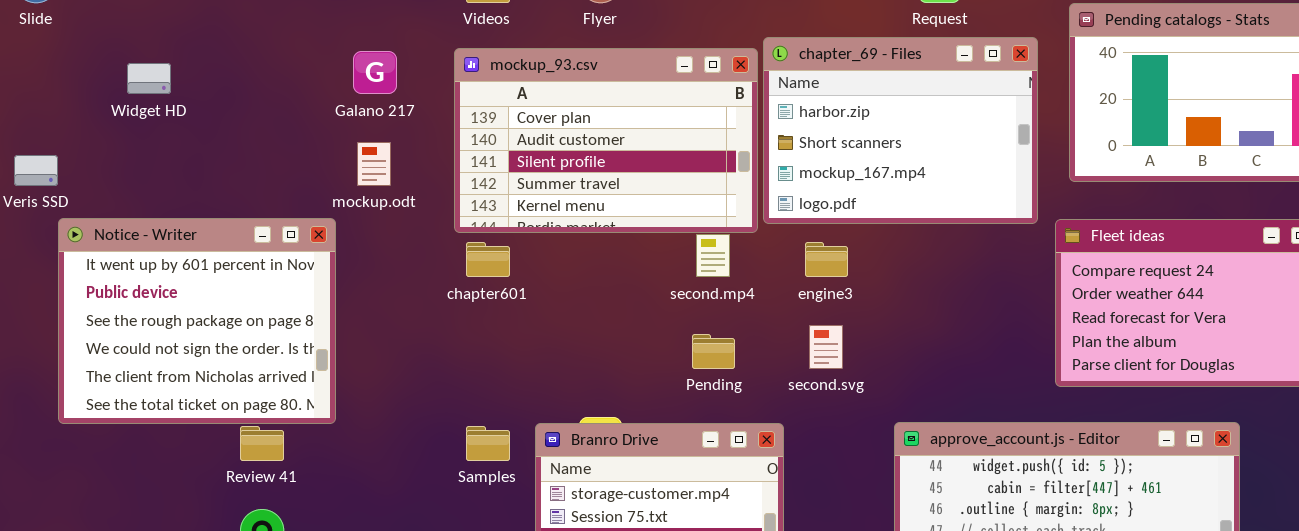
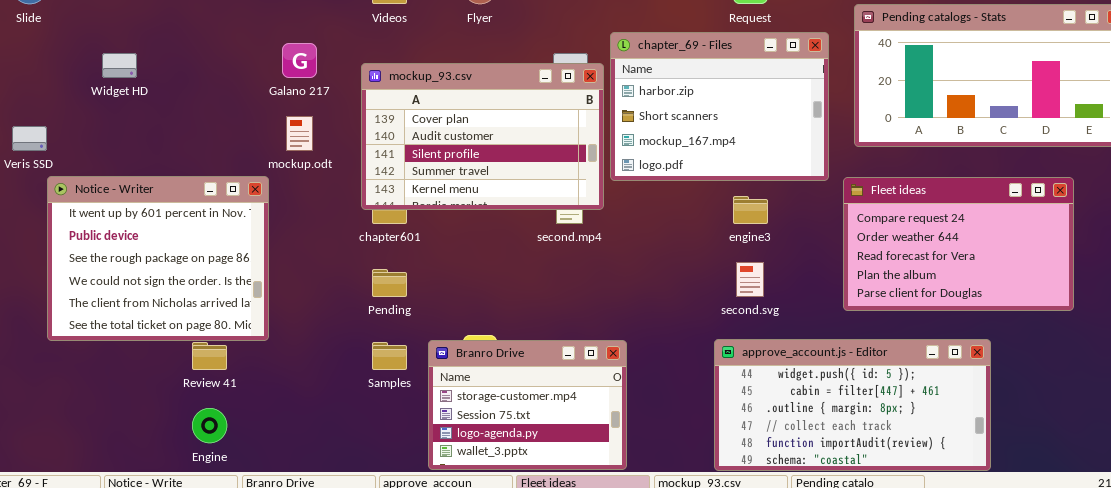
mockup_93.csv: [454,48,758,233] -> [361,63,604,210], moved
engine3: [805,242,848,277] -> [733,196,768,224], moved
second.svg: [809,325,843,369] -> [736,262,764,297], moved
Pending: [692,334,735,369] -> [372,269,407,297], moved

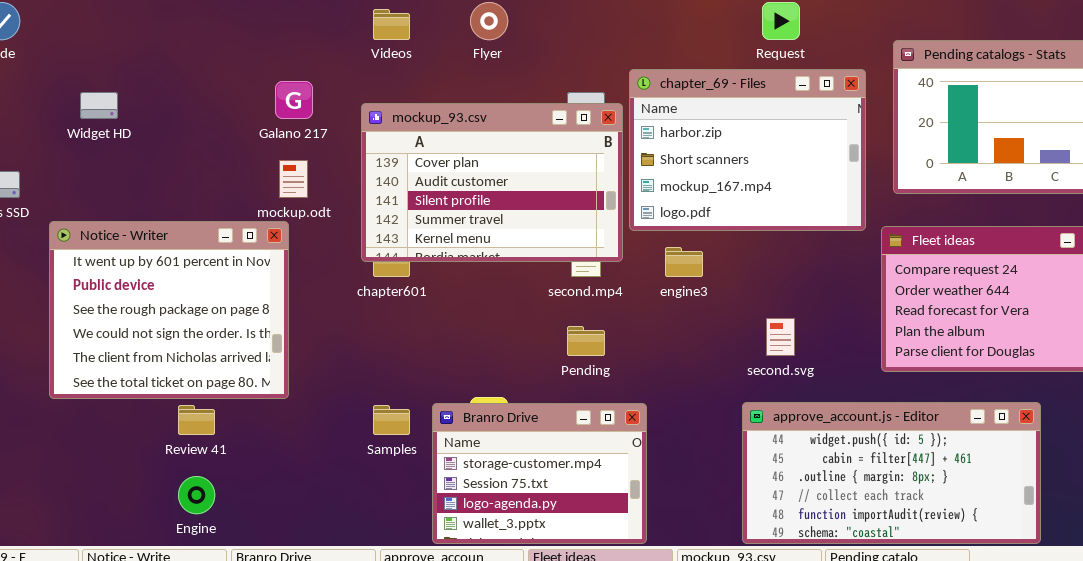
Notice - Writer: [47,176,269,341] -> [49,221,289,399], moved
engine3: [733,196,768,224] -> [665,247,703,277], moved
Pending: [372,269,407,297] -> [567,326,605,356], moved

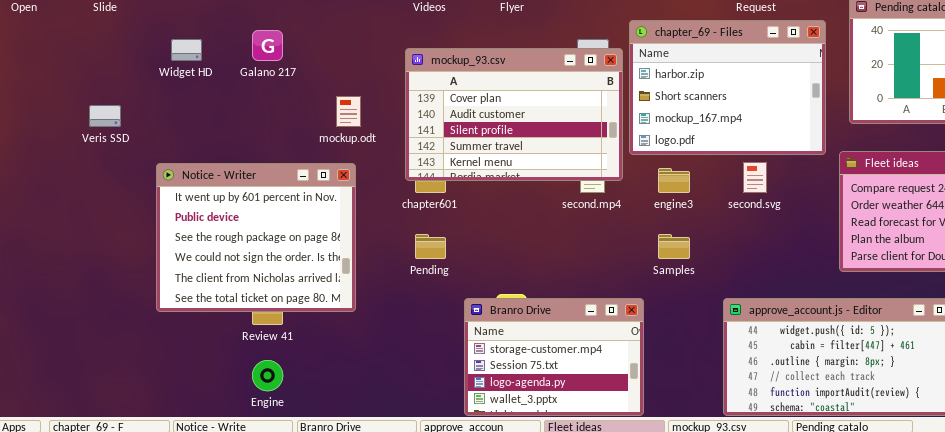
Galano 217: [275,81,313,119] -> [252,30,283,61], moved
Notice - Writer: [49,221,289,399] -> [156,163,356,312], moved
second.svg: [766,318,795,356] -> [743,162,767,193], moved
Pending: [567,326,605,356] -> [415,234,446,259], moved
Samples: [373,405,410,435] -> [658,234,690,259], moved

